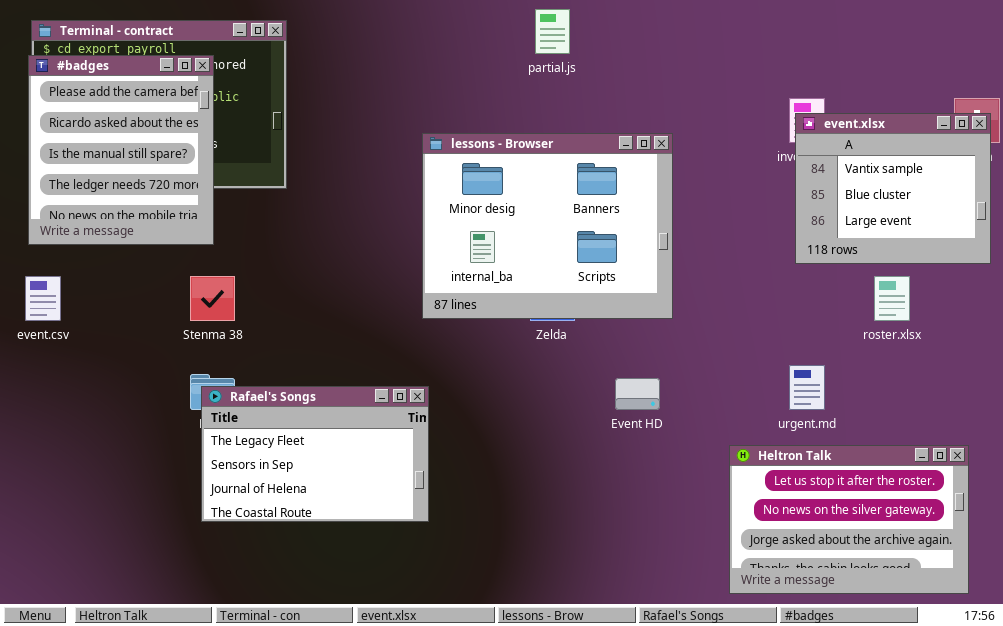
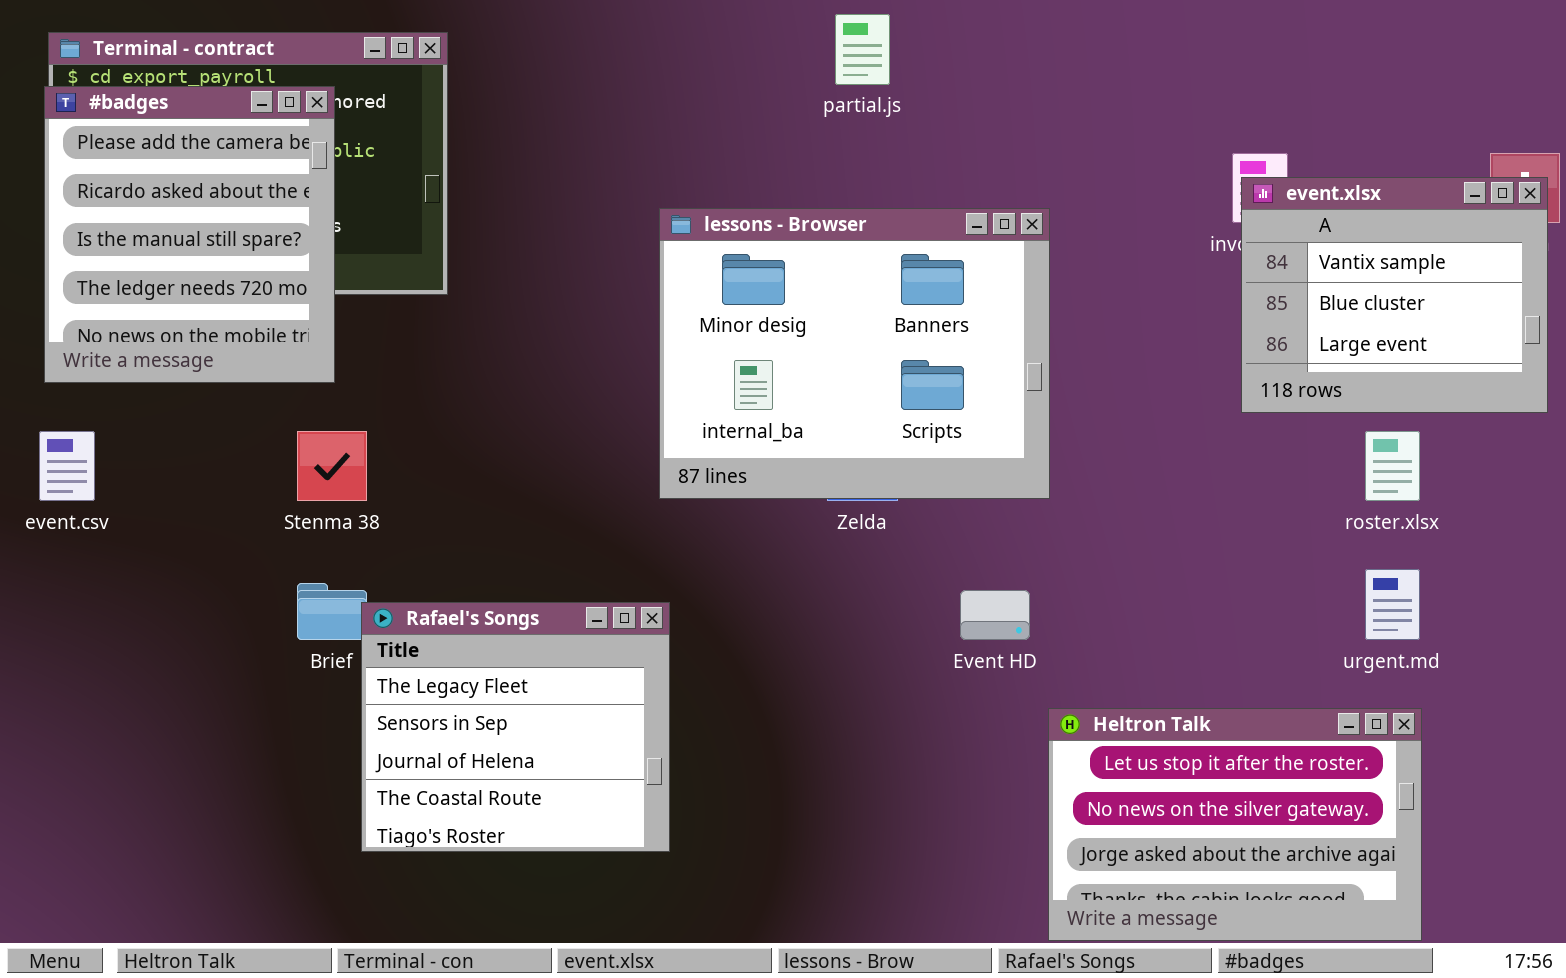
urgent.md: [789,365,825,410] -> [1365,569,1420,640], moved
Rafael's Songs: [201,386,429,522] -> [361,602,670,852], resized
Heltron Talk: [729,445,969,594] -> [1048,708,1422,941], moved

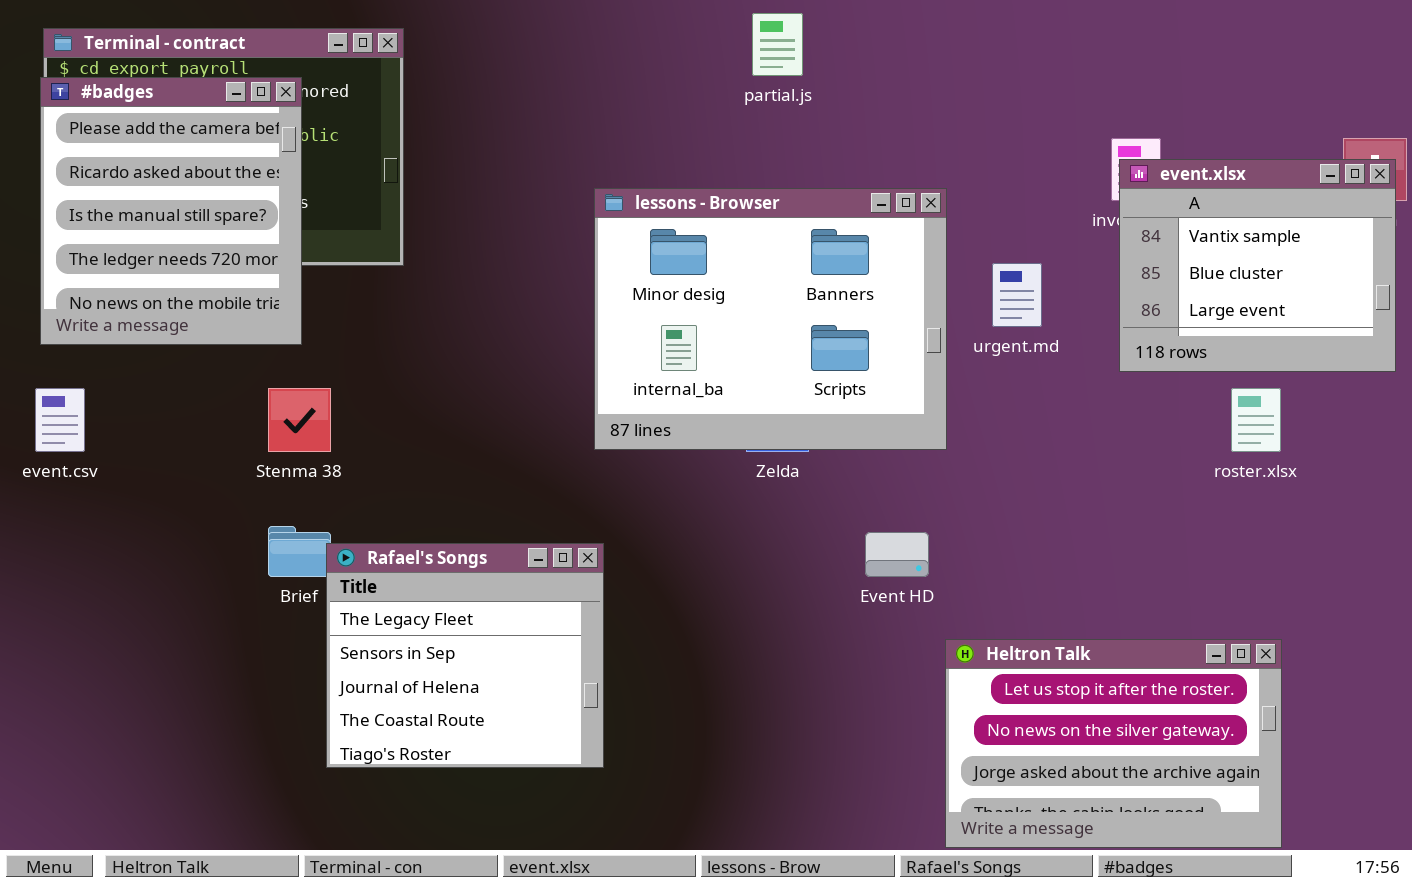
urgent.md: [1365,569,1420,640] -> [992,263,1042,327], moved

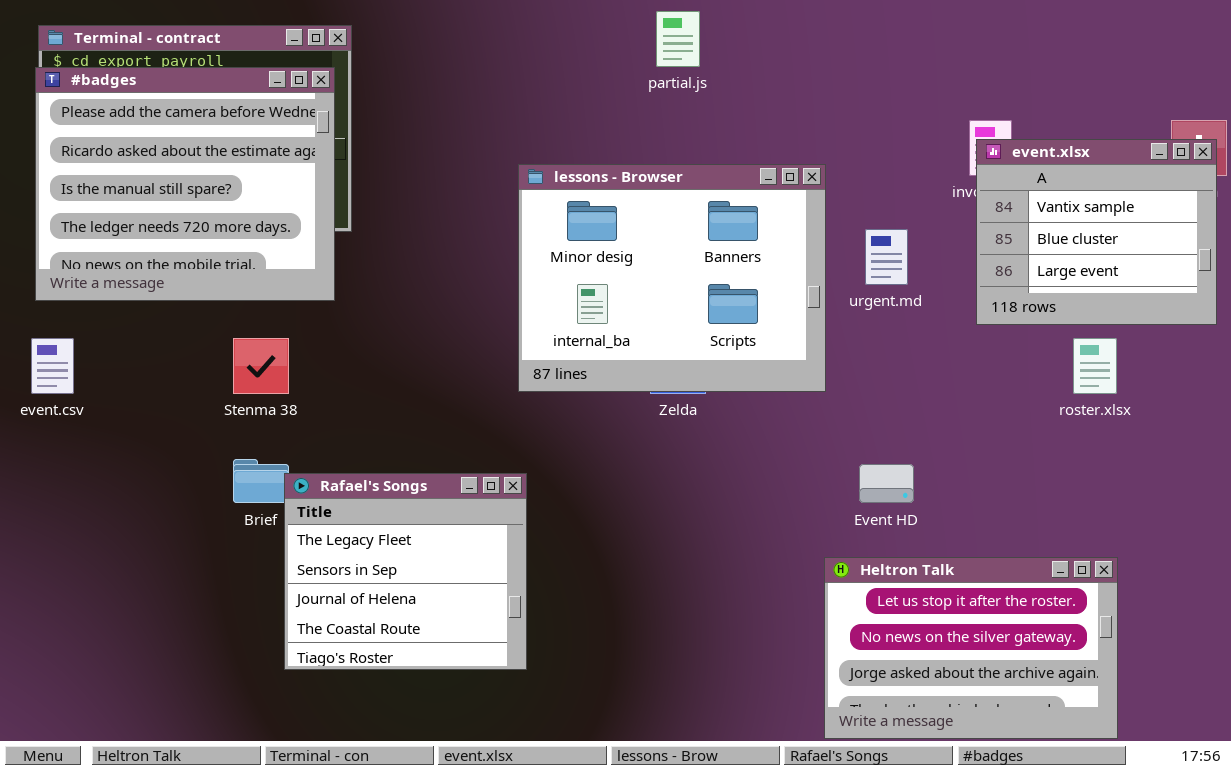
#badges: [40,77,302,345] -> [35,67,335,301], resized
Event HD: [865,532,929,577] -> [859,464,914,503], moved

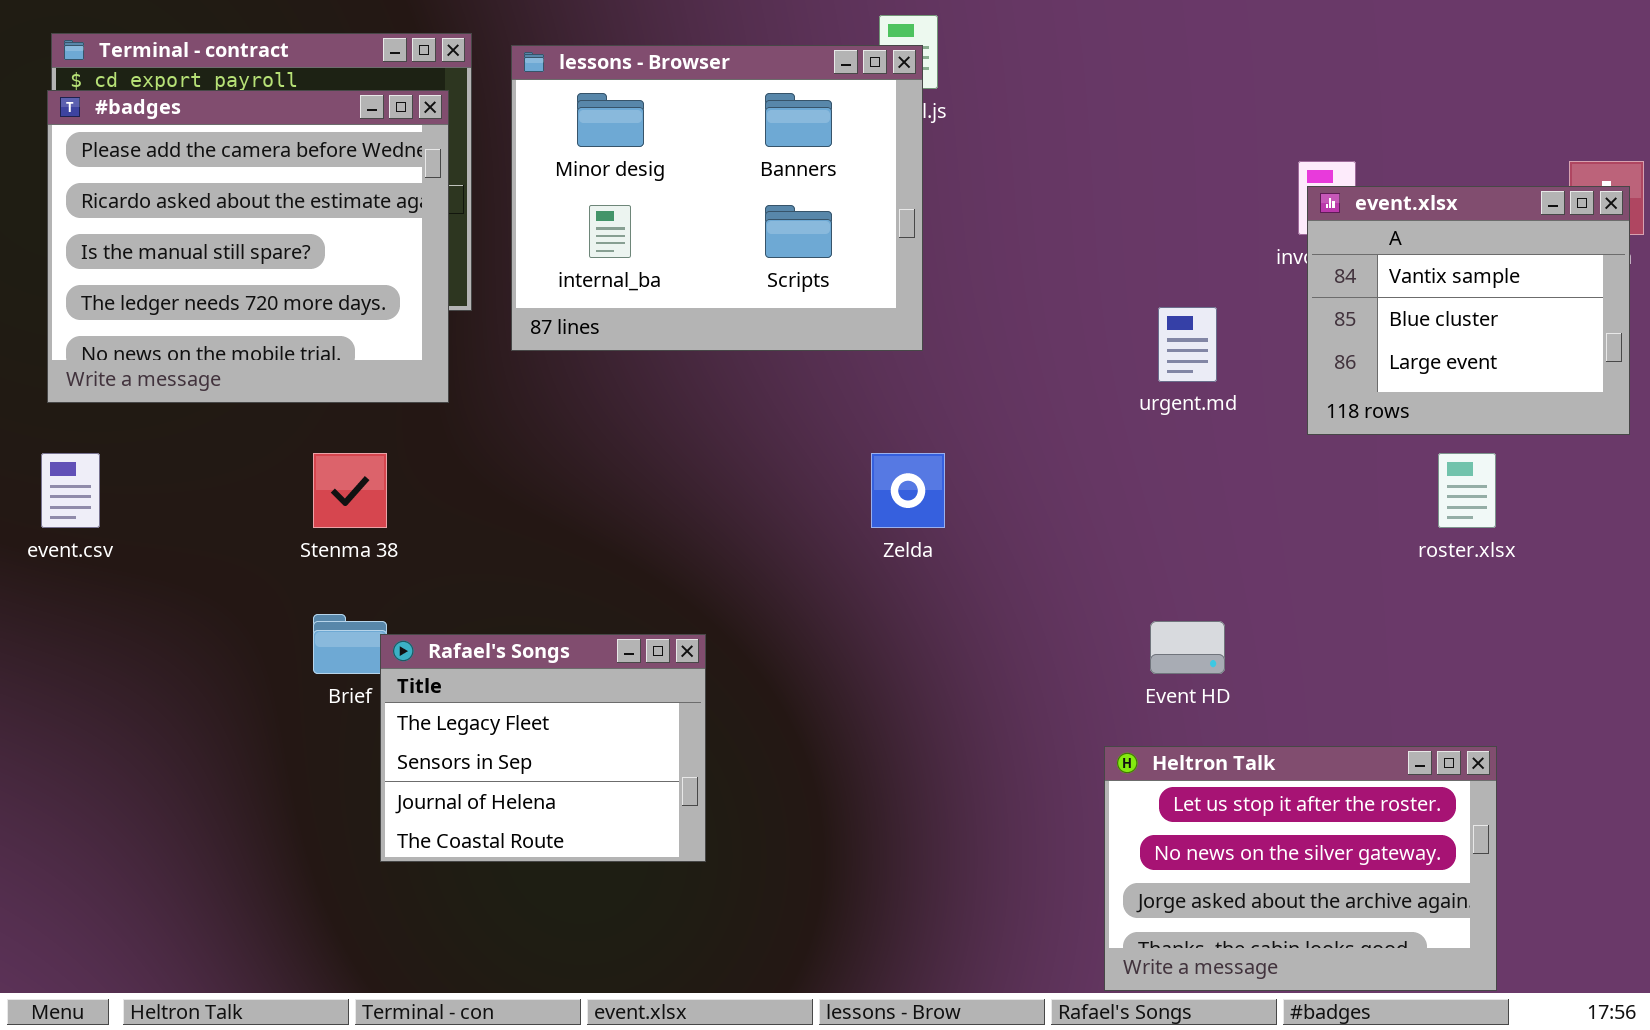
lessons - Browser: [518,164,826,392] -> [511,45,923,351], moved
Rafael's Songs: [284,473,527,670] -> [380,634,706,862], resized

